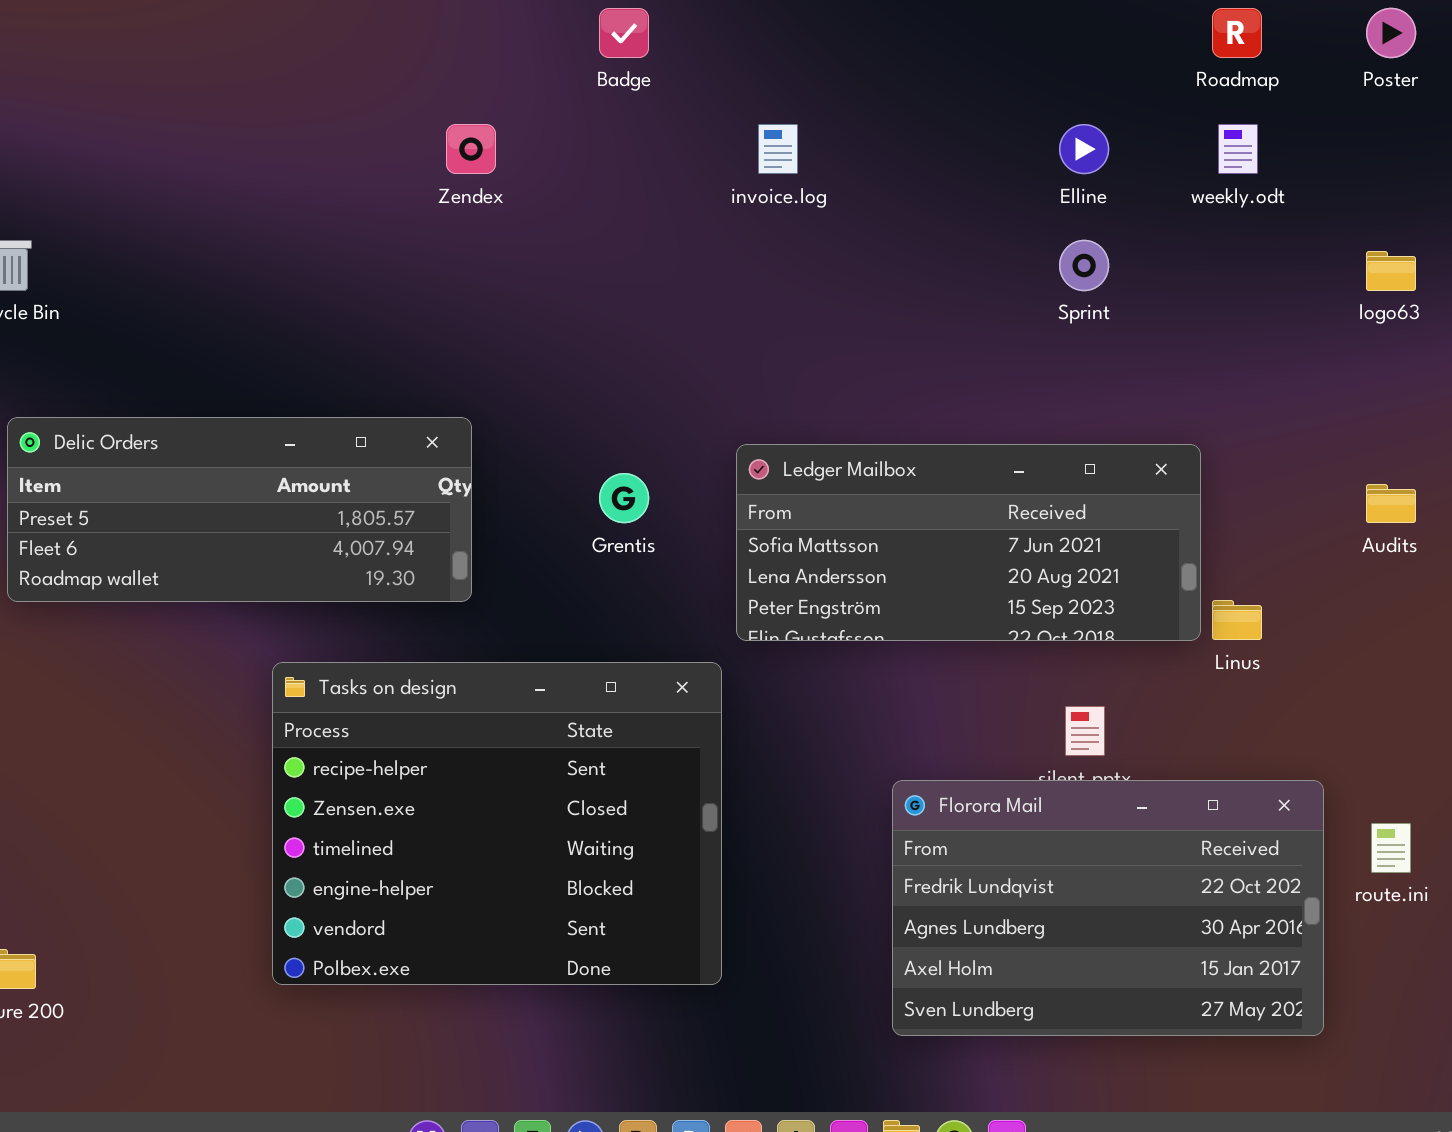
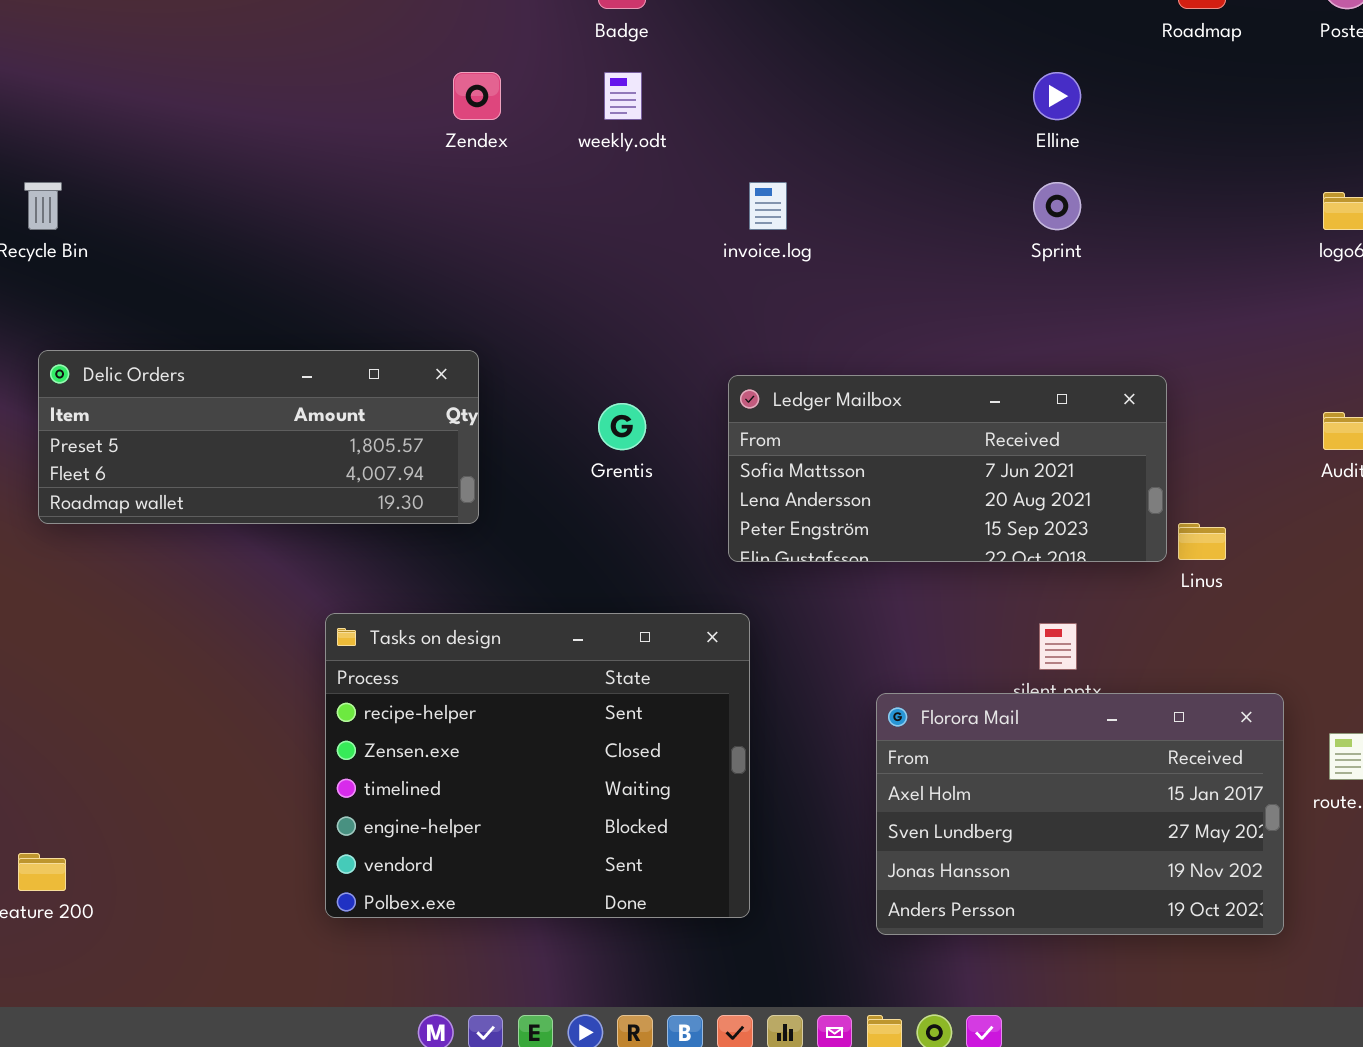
invoice.log: [758,124,798,174] -> [749,182,787,230], moved
weekly.odt: [1218,124,1258,174] -> [604,72,642,120], moved
Tasks on design: [272,662,722,985] -> [325,613,750,918], moved
Florora Mail: [892,780,1324,1036] -> [876,693,1284,935], scrolled down 2 rows

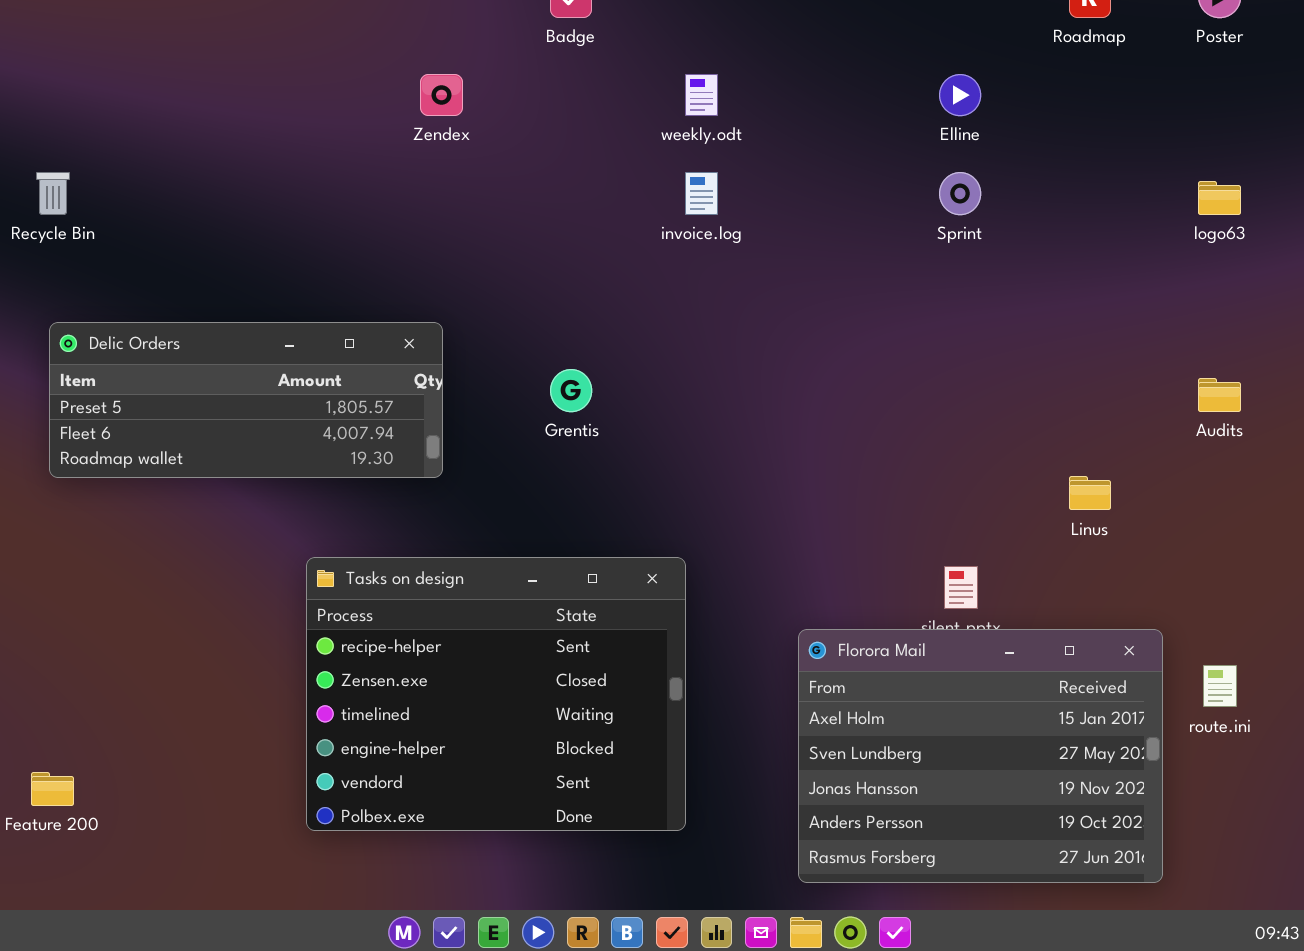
weekly.odt: [604,72,642,120] -> [685,74,718,116], moved
Ledger Mailbox: [728,375,1167,562] -> none, closed
Florora Mail: [876,693,1284,935] -> [798,629,1163,883], resized

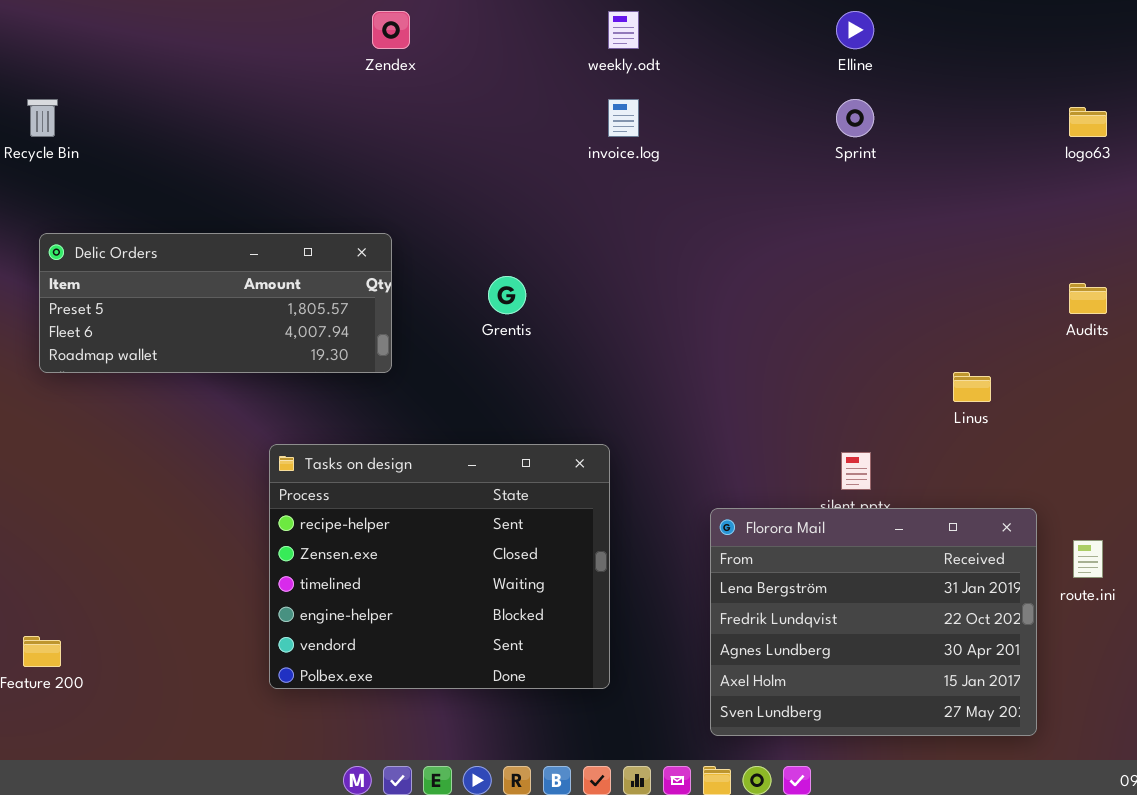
Florora Mail: [798,629,1163,883] -> [710,508,1037,736], scrolled up 3 rows

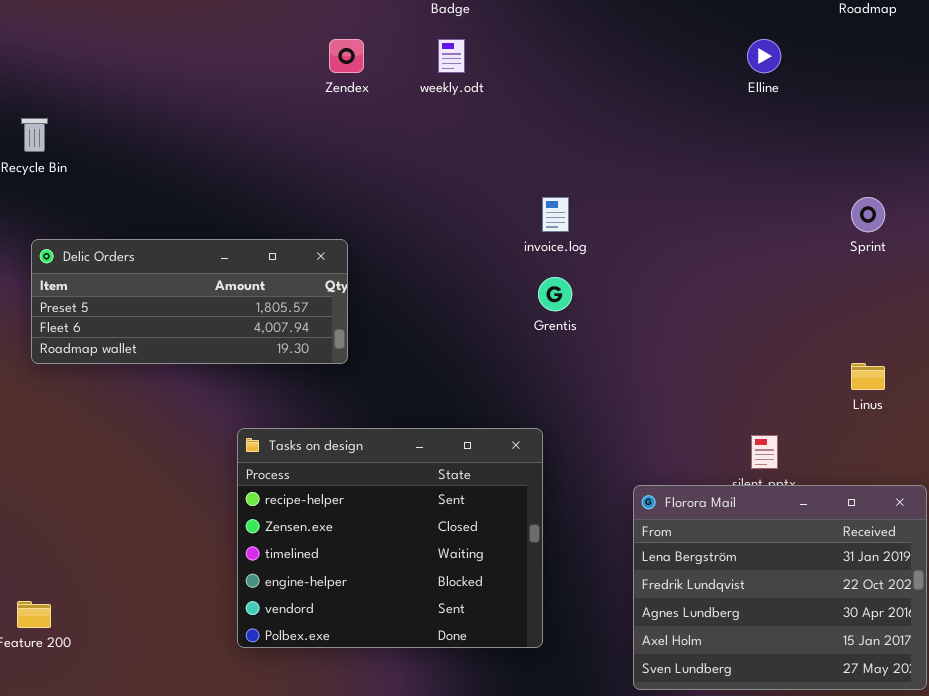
weekly.odt: [608,11,639,49] -> [438,39,465,73], moved
invoice.log: [608,99,639,137] -> [542,197,569,232], moved
Sprint: [836,99,874,137] -> [851,197,885,232], moved
Grentis: [488,276,526,314] -> [538,277,572,311], moved

